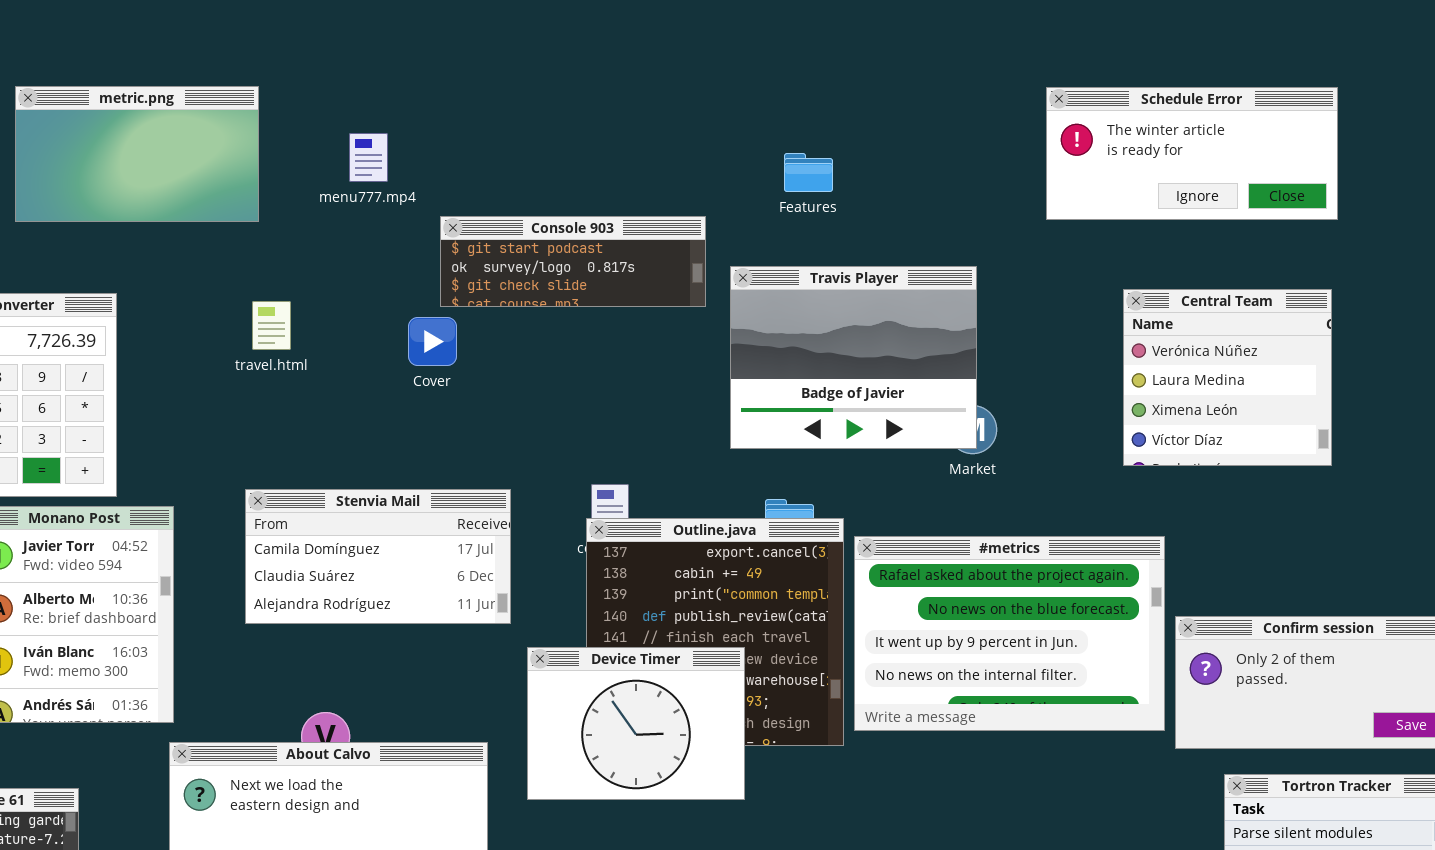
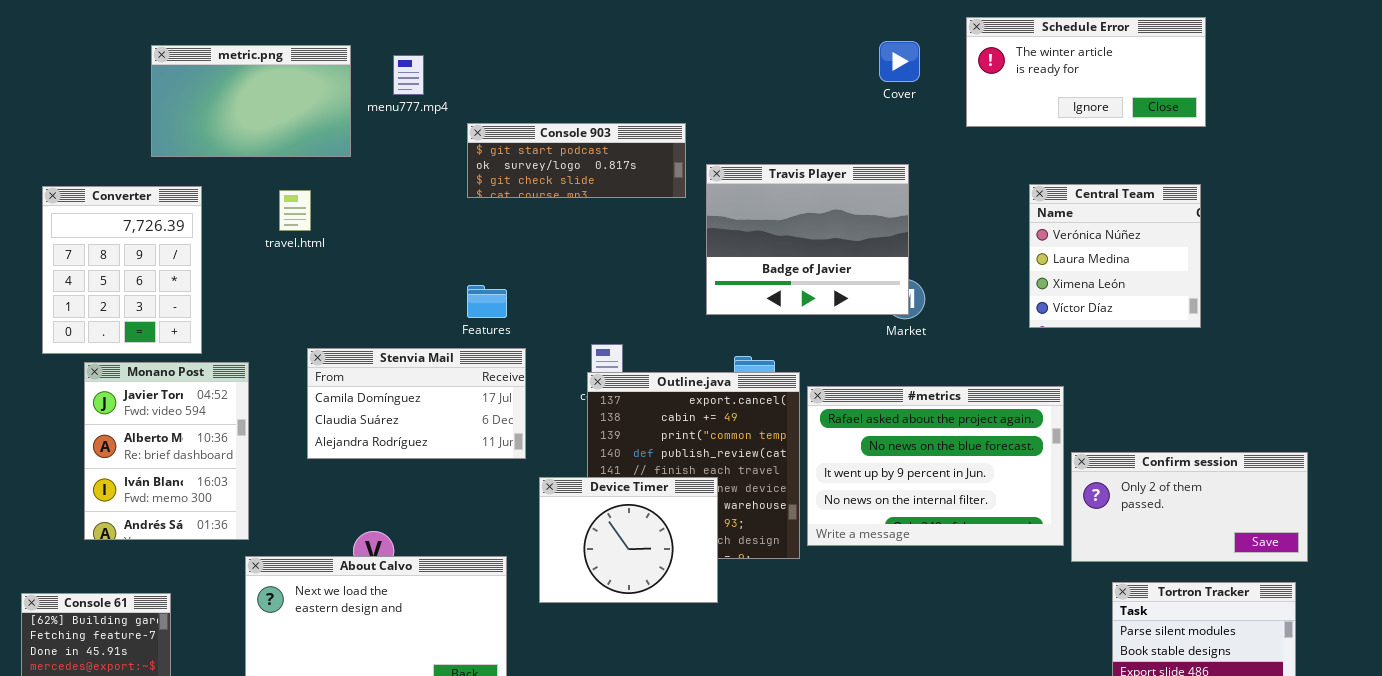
metric.png: [15,86,259,222] -> [151,45,351,157], moved
Features: [784,153,833,192] -> [467,285,507,318], moved
travel.html: [252,301,291,350] -> [279,190,311,231], moved
Cover: [408,317,457,366] -> [879,41,920,82], moved

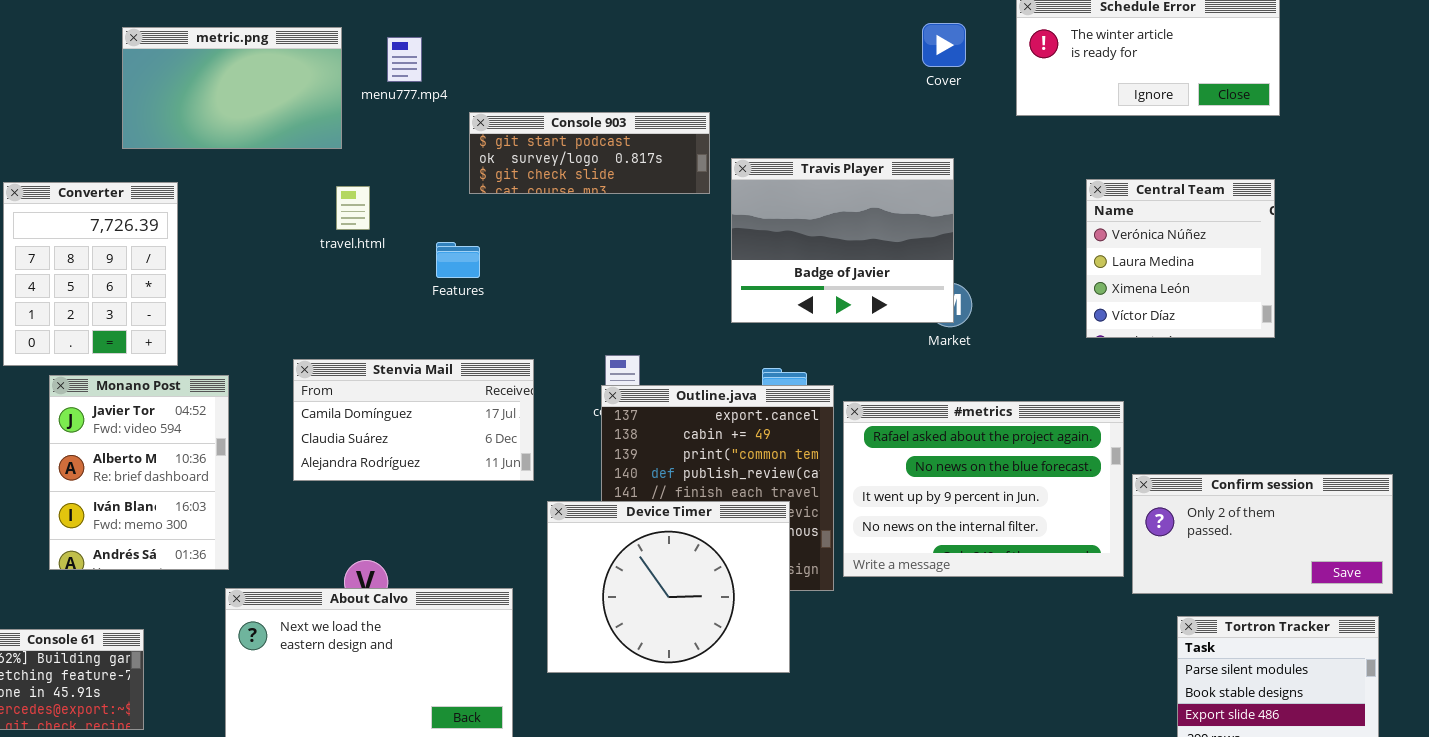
travel.html: [279,190,311,231] -> [336,186,370,230], moved
Features: [467,285,507,318] -> [436,242,480,278], moved
Device Timer: [539,477,718,603] -> [547,501,790,673], resized

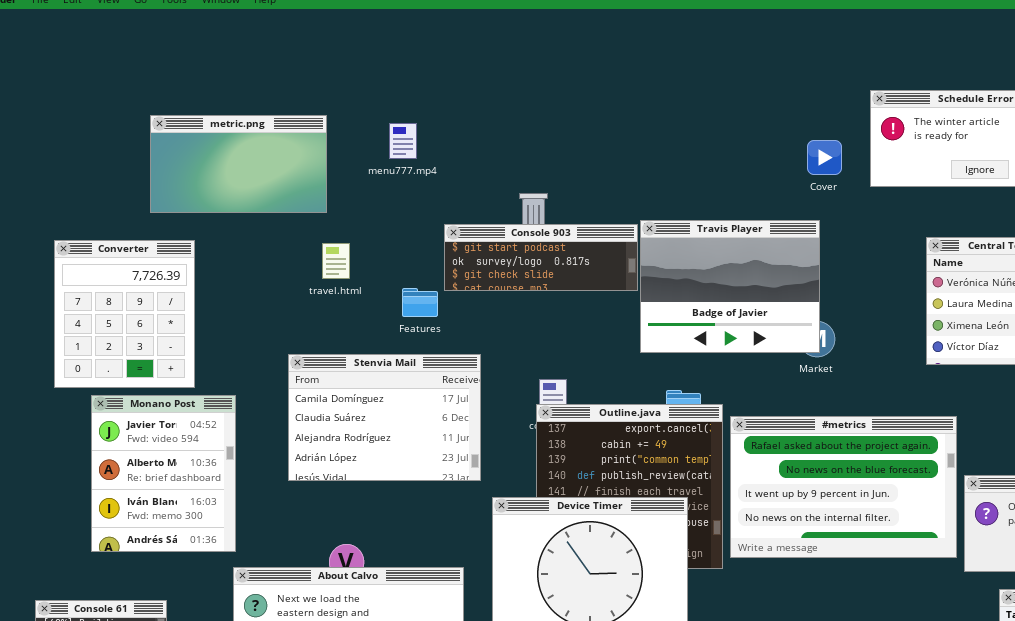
Cover: [922,23,966,67] -> [807,140,842,175], moved
menu777.mp4: [387,37,422,82] -> [389,123,417,159], moved
Console 903: [469,112,710,194] -> [444,224,638,291], moved
Stenvia Mail: [293,359,534,481] -> [288,354,481,481], resized

